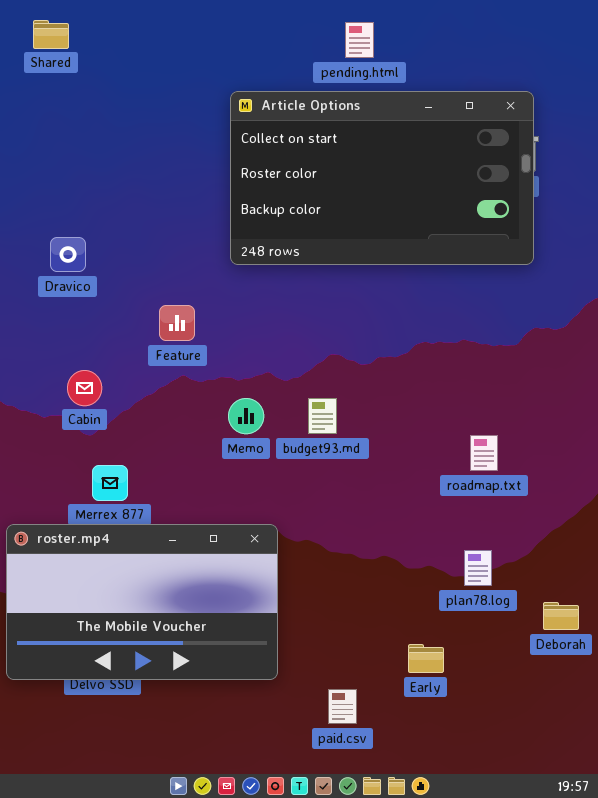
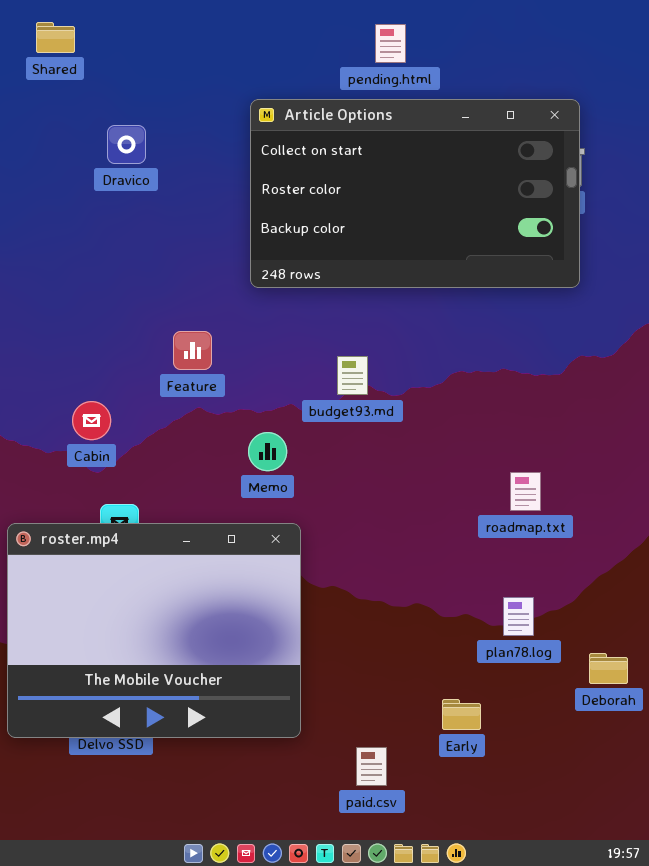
Dravico: [50,237,86,272] -> [107,125,146,164], moved
budget93.md: [308,398,337,434] -> [337,356,368,395], moved
roster.mp4: [6,524,278,680] -> [7,523,301,738], resized

